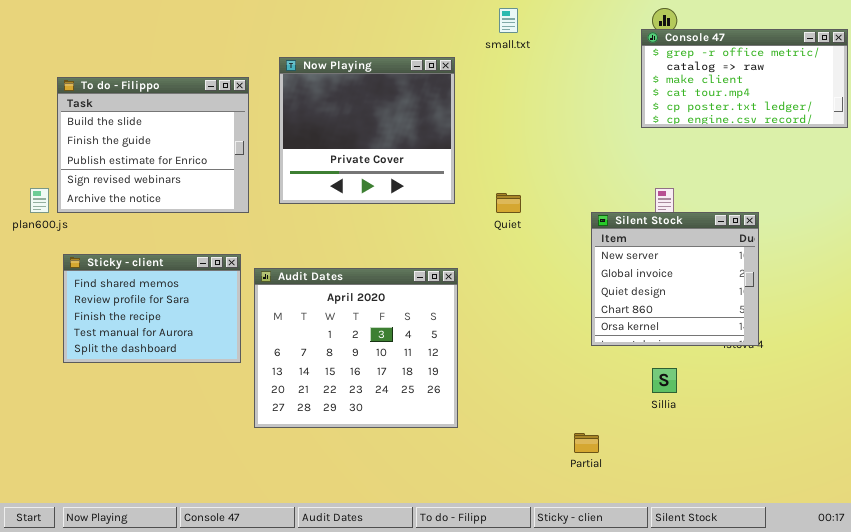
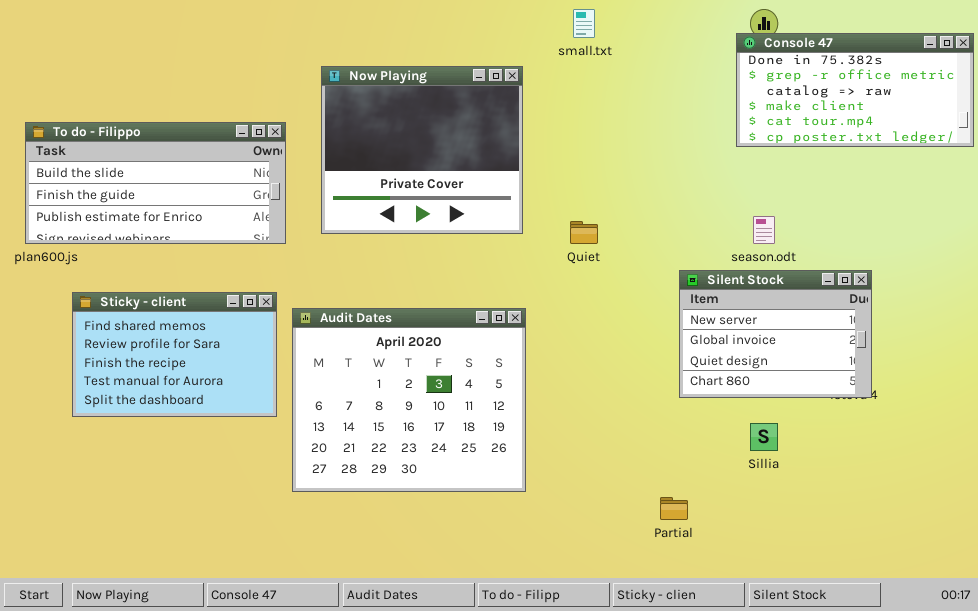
Console 47: [641,29,848,128] -> [736,33,974,147], scrolled up 1 row
To do - Filippo: [57,77,249,213] -> [25,122,286,244], resized
Silent Stock: [591,212,759,346] -> [679,270,872,398], resized

